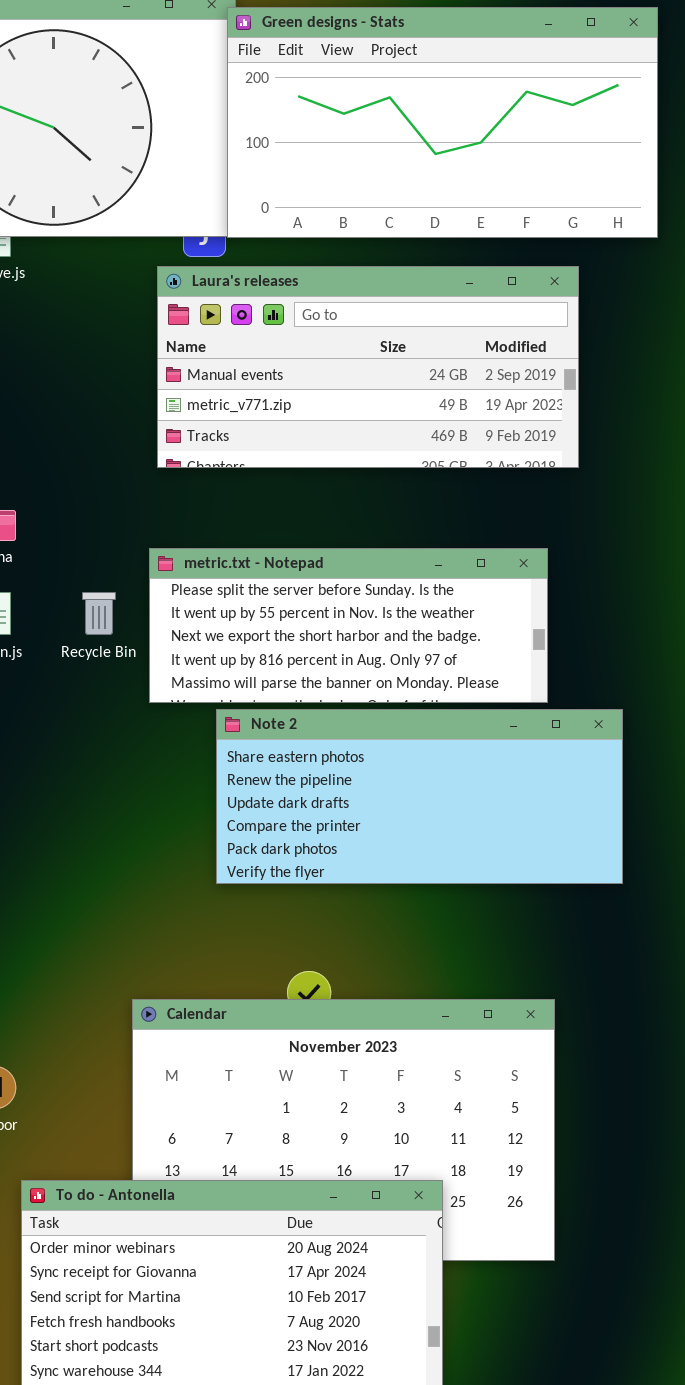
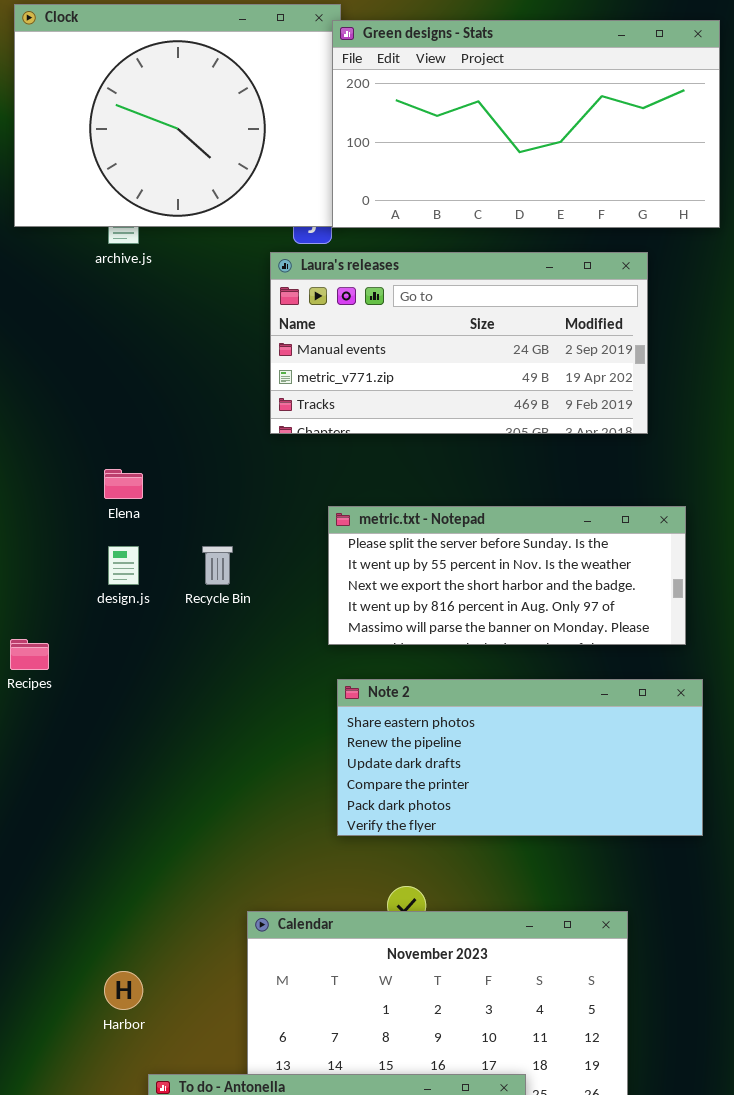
metric.txt - Notepad: [149,548,548,703] -> [328,506,686,645], moved
Note 2: [216,709,623,884] -> [337,679,703,836], moved

